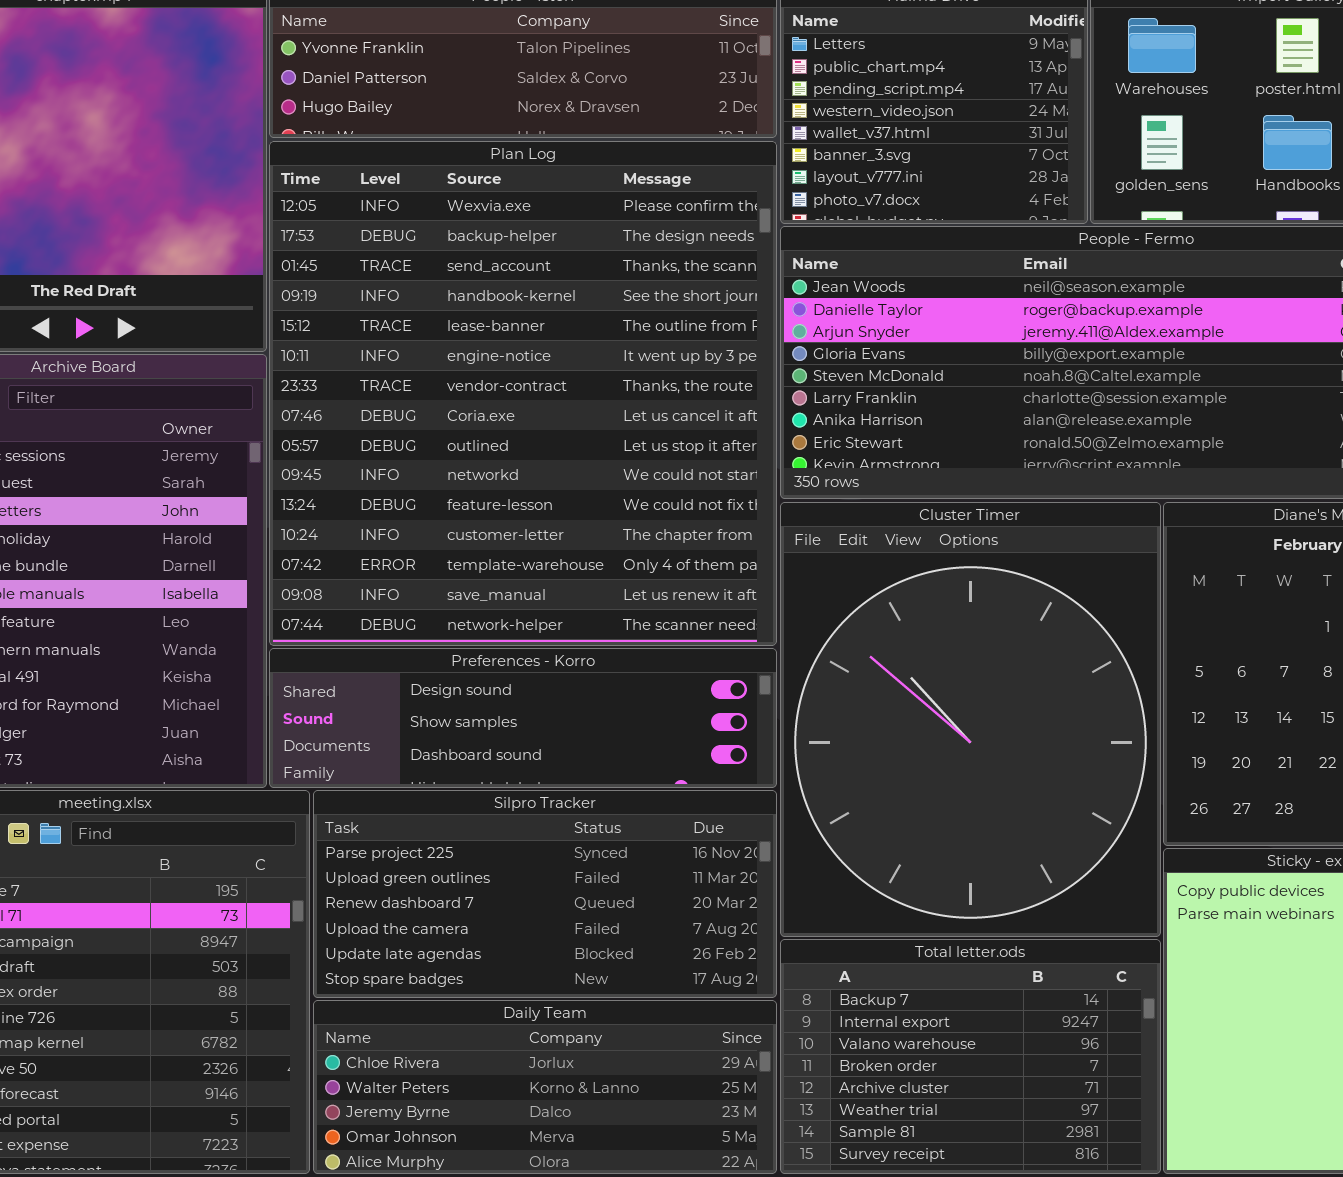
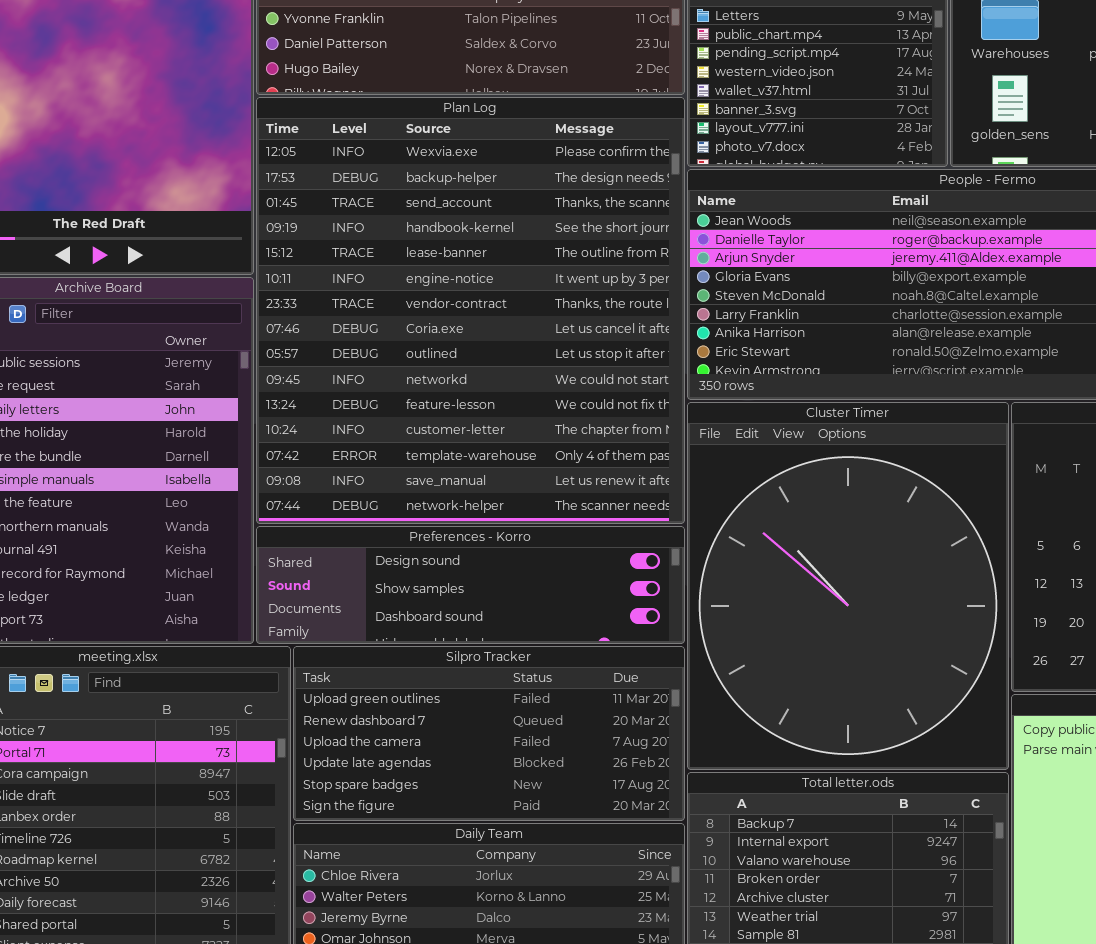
Silpro Tracker: [313,790,777,998] -> [293,646,685,821], scrolled down 1 row

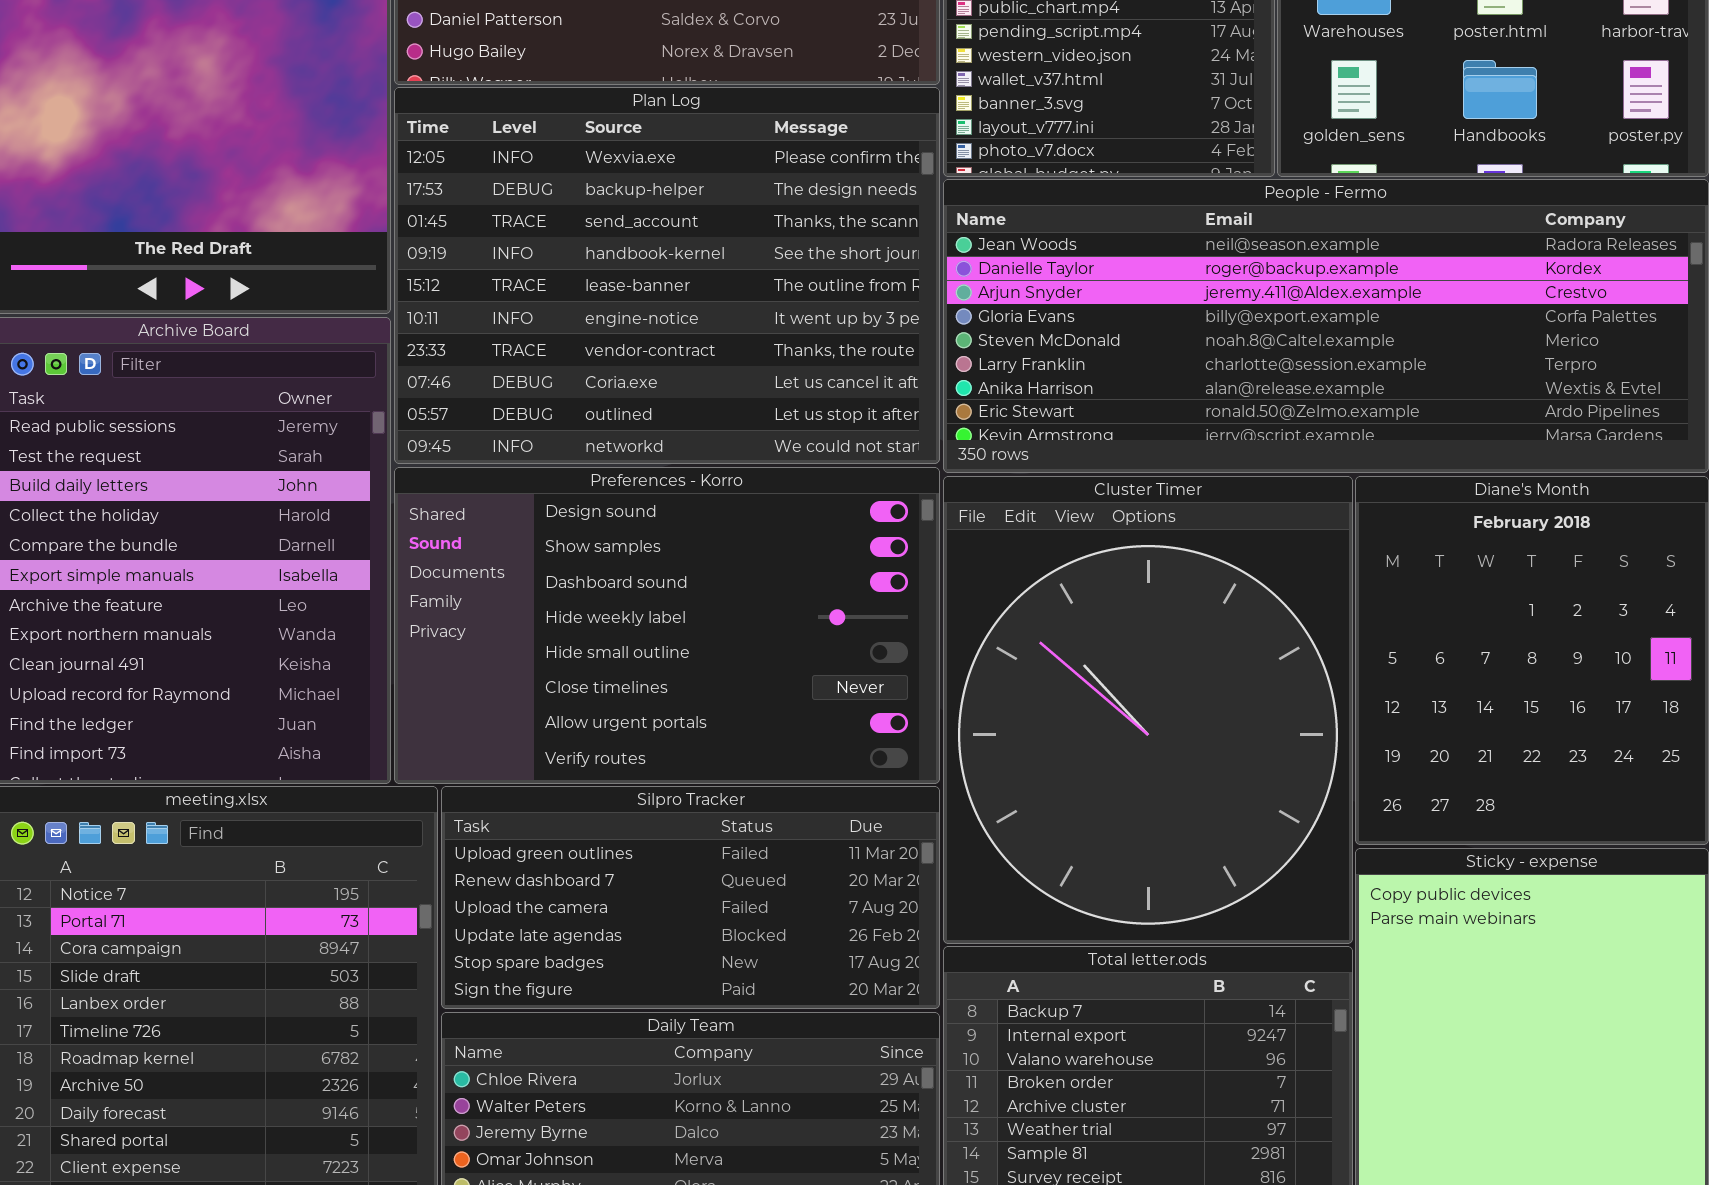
Plan Log: [256,97,685,524] -> [394,87,940,464], resized
Preferences - Korro: [256,526,685,644] -> [394,467,940,784], resized

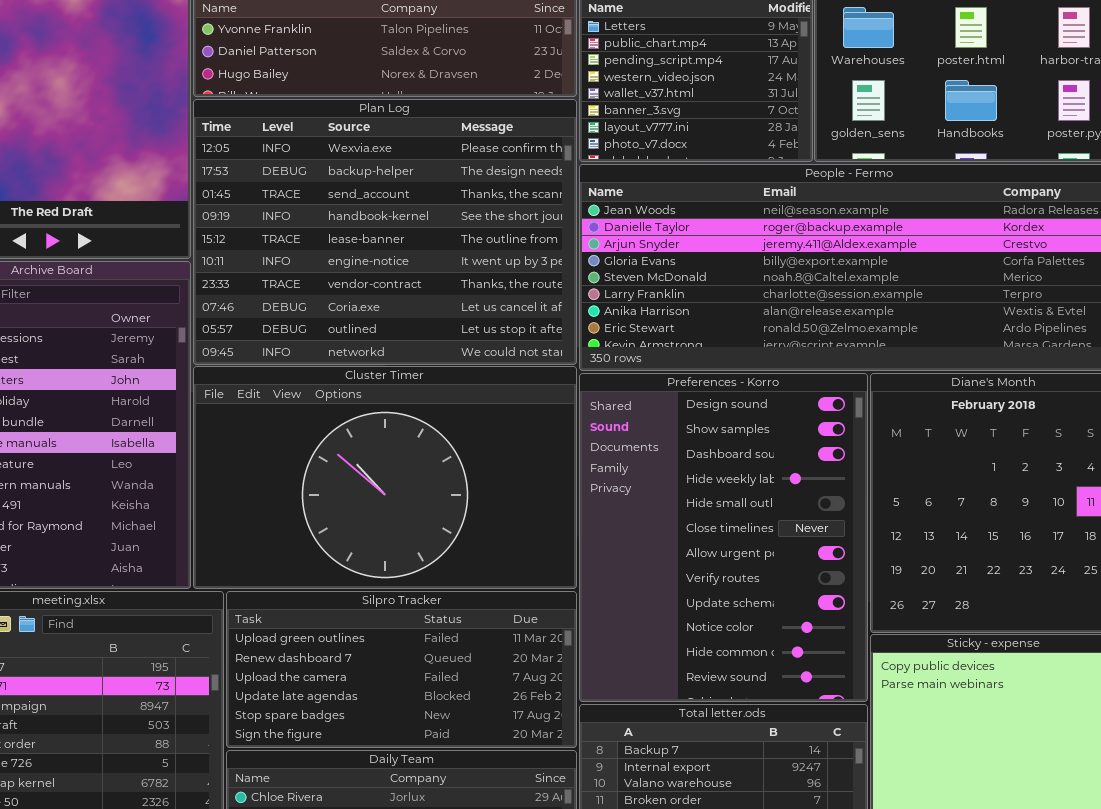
Preferences - Korro: [394,467,940,784] -> [579,373,868,702], moved, resized
Cluster Timer: [943,476,1353,944] -> [193,366,577,589], moved, resized

